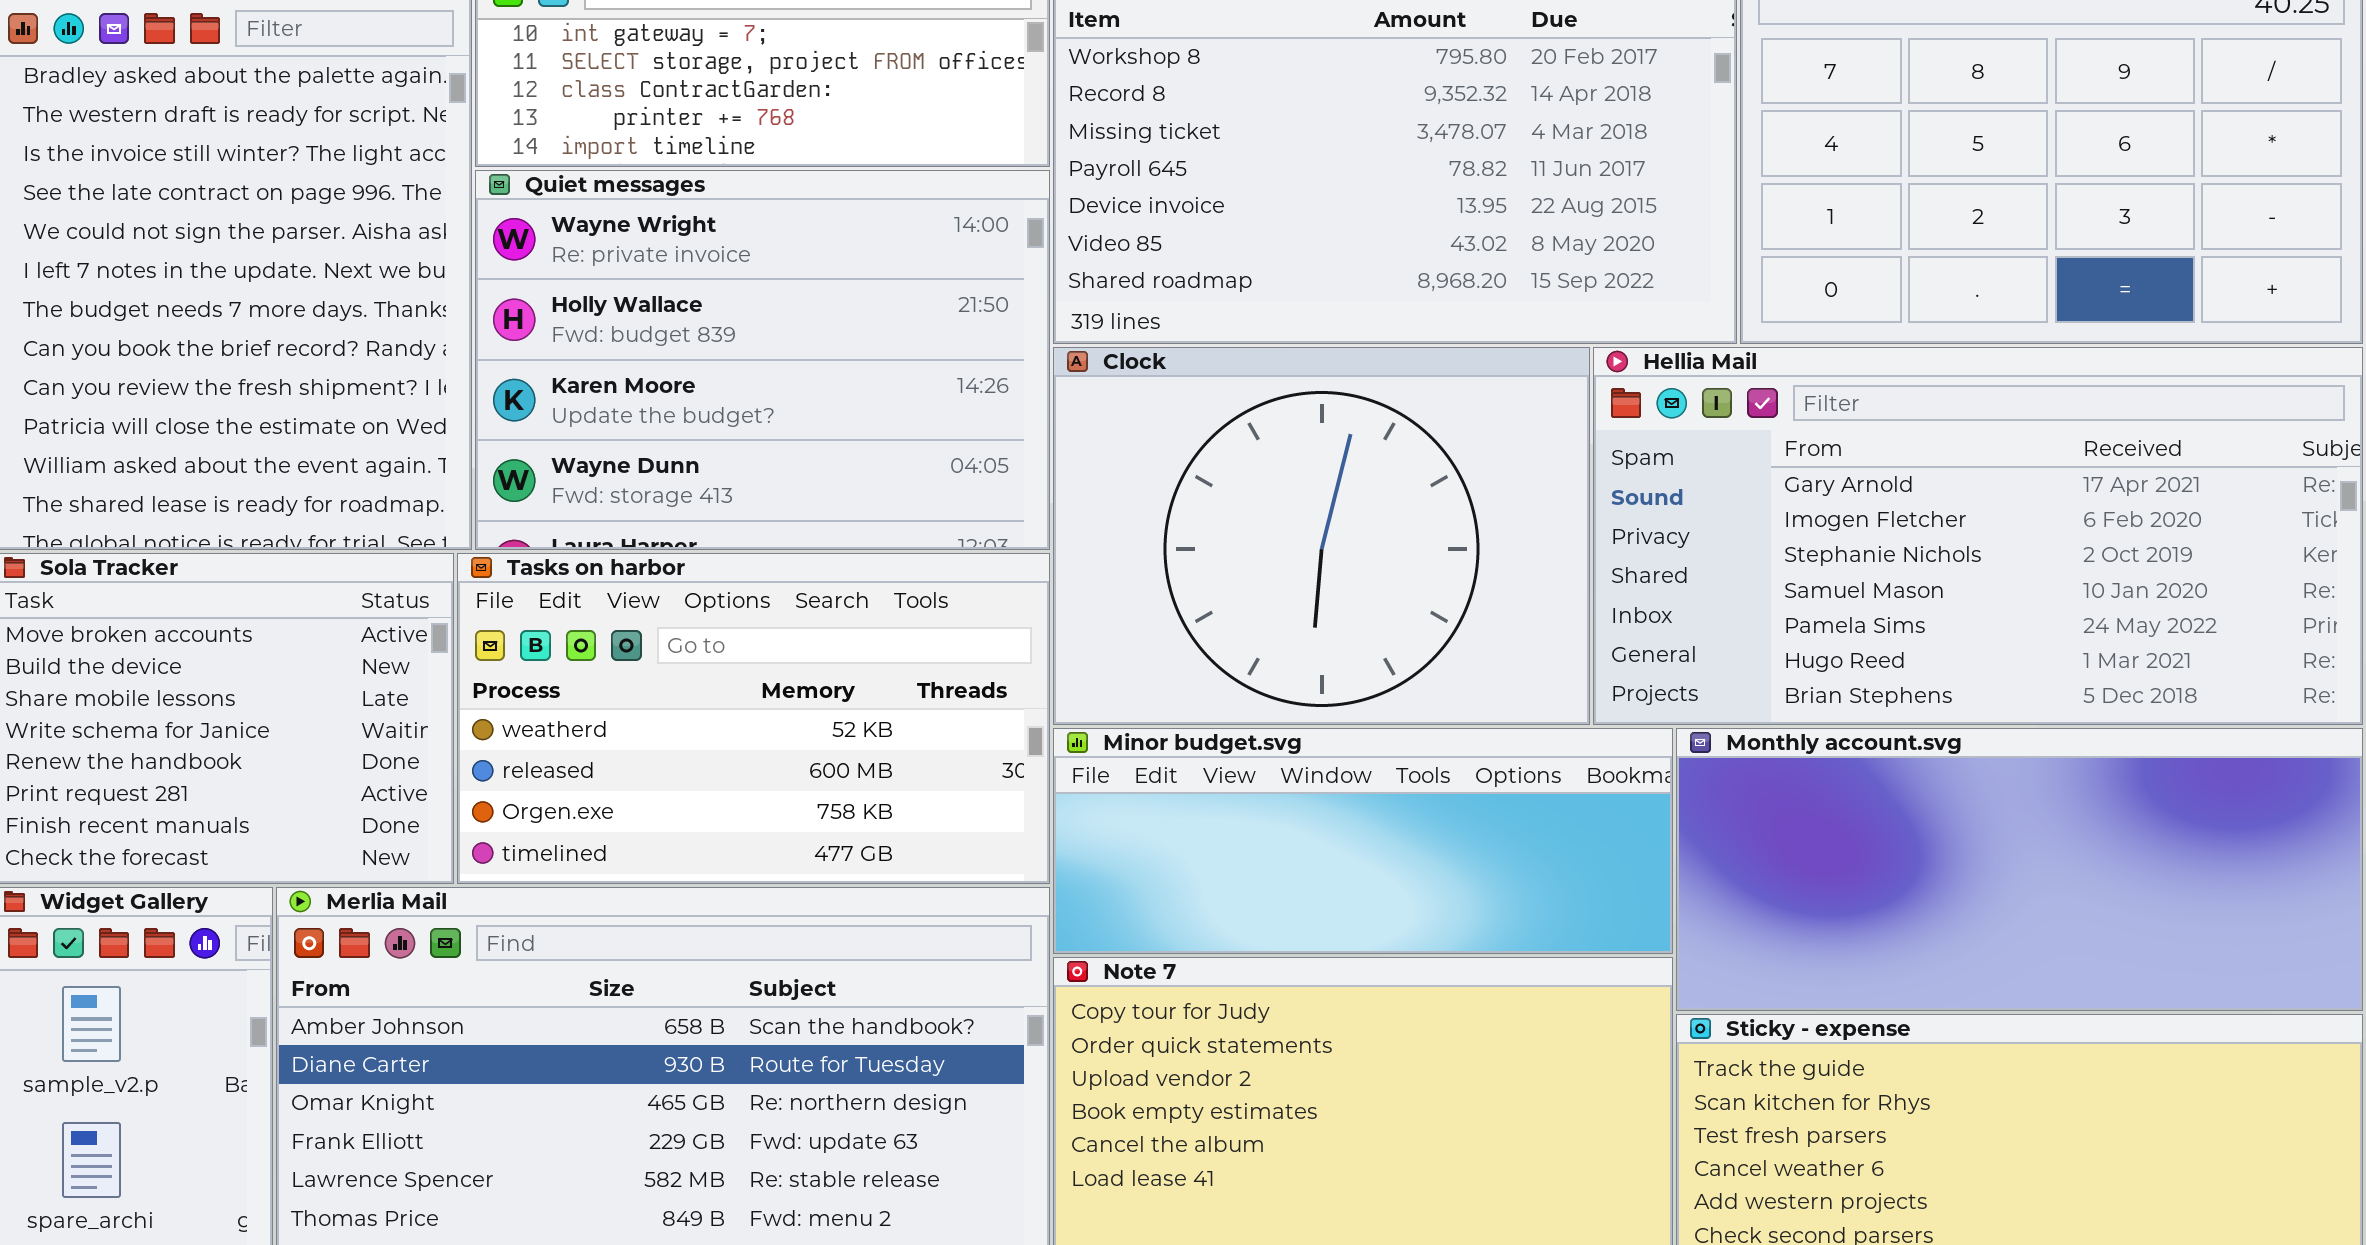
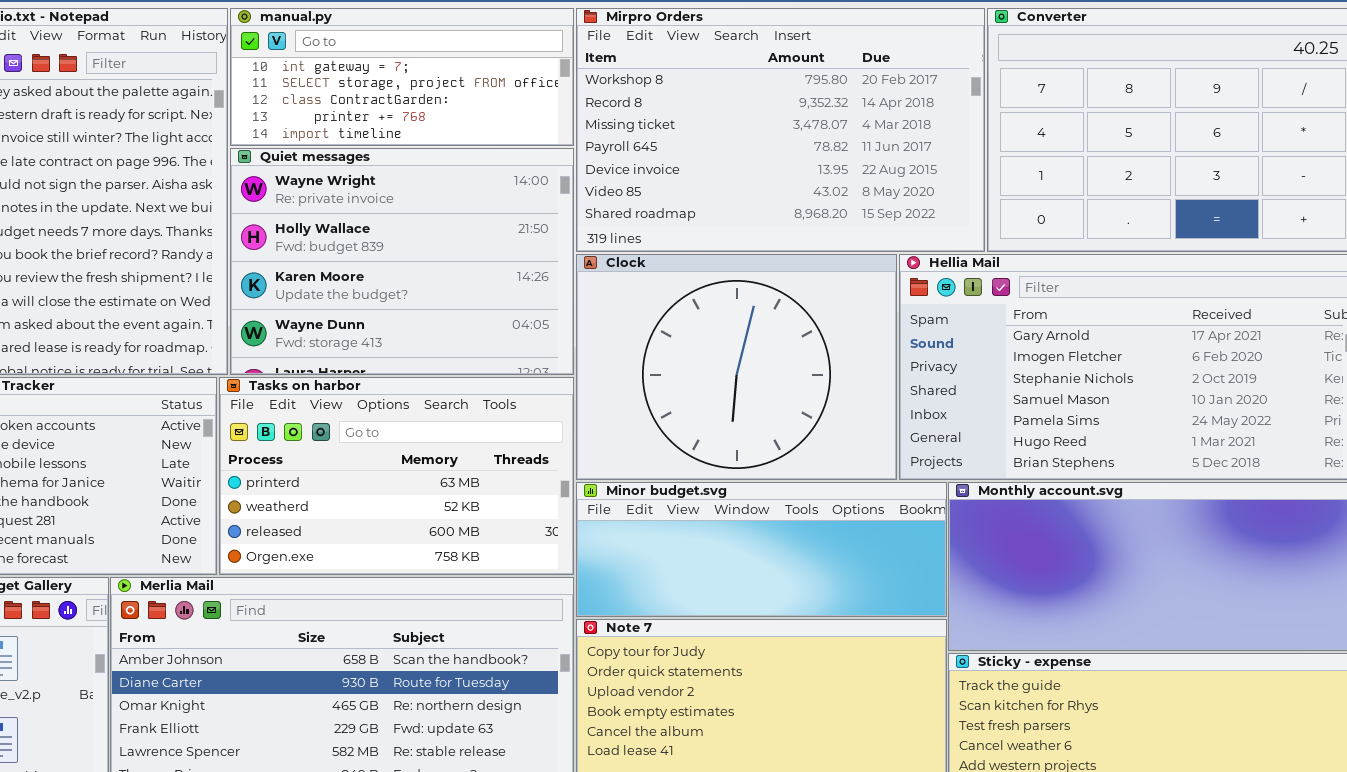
Tasks on harbor: [457,553,1050,884] -> [219,377,574,575], scrolled up 1 row

